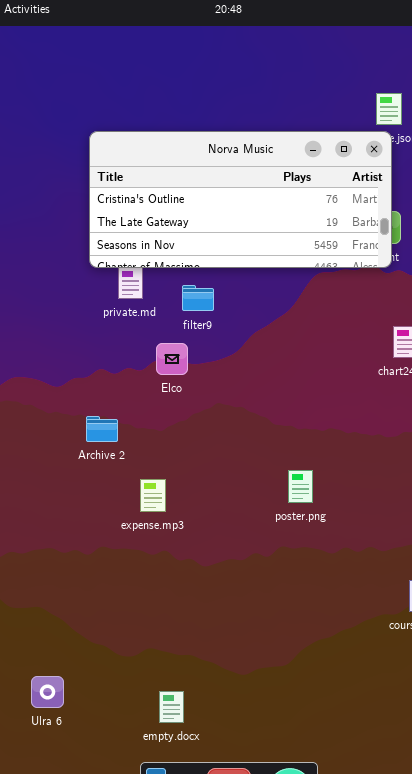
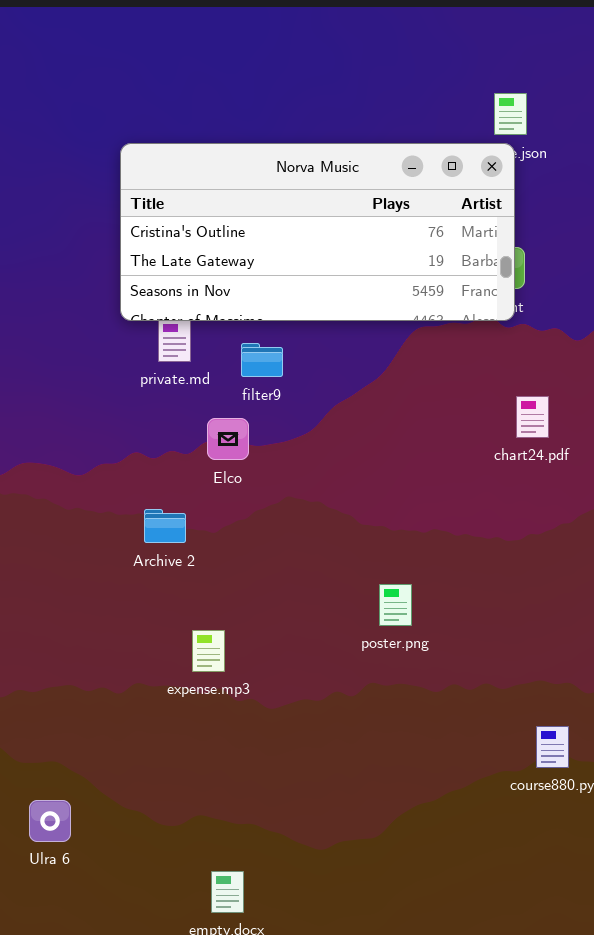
Archive 2: [86,416,118,442] -> [144,509,186,543], moved
expense.mp3: [140,479,166,512] -> [192,630,225,672], moved
Ulra 6: [31,676,64,708] -> [29,800,71,842], moved

